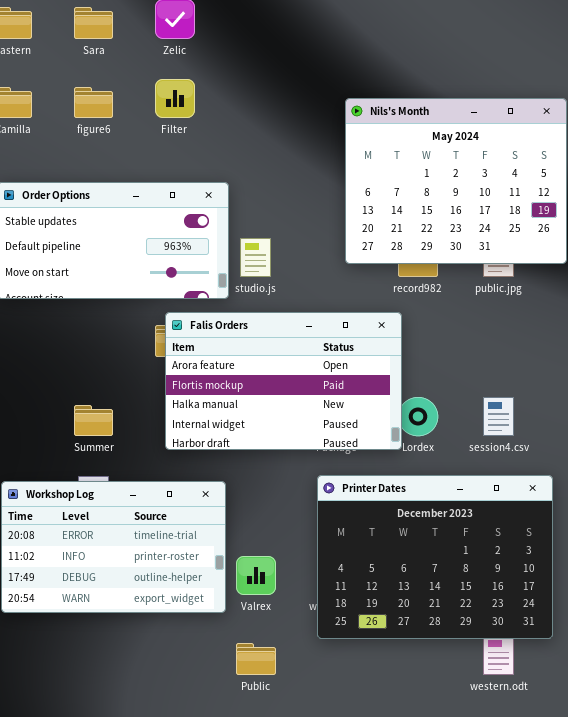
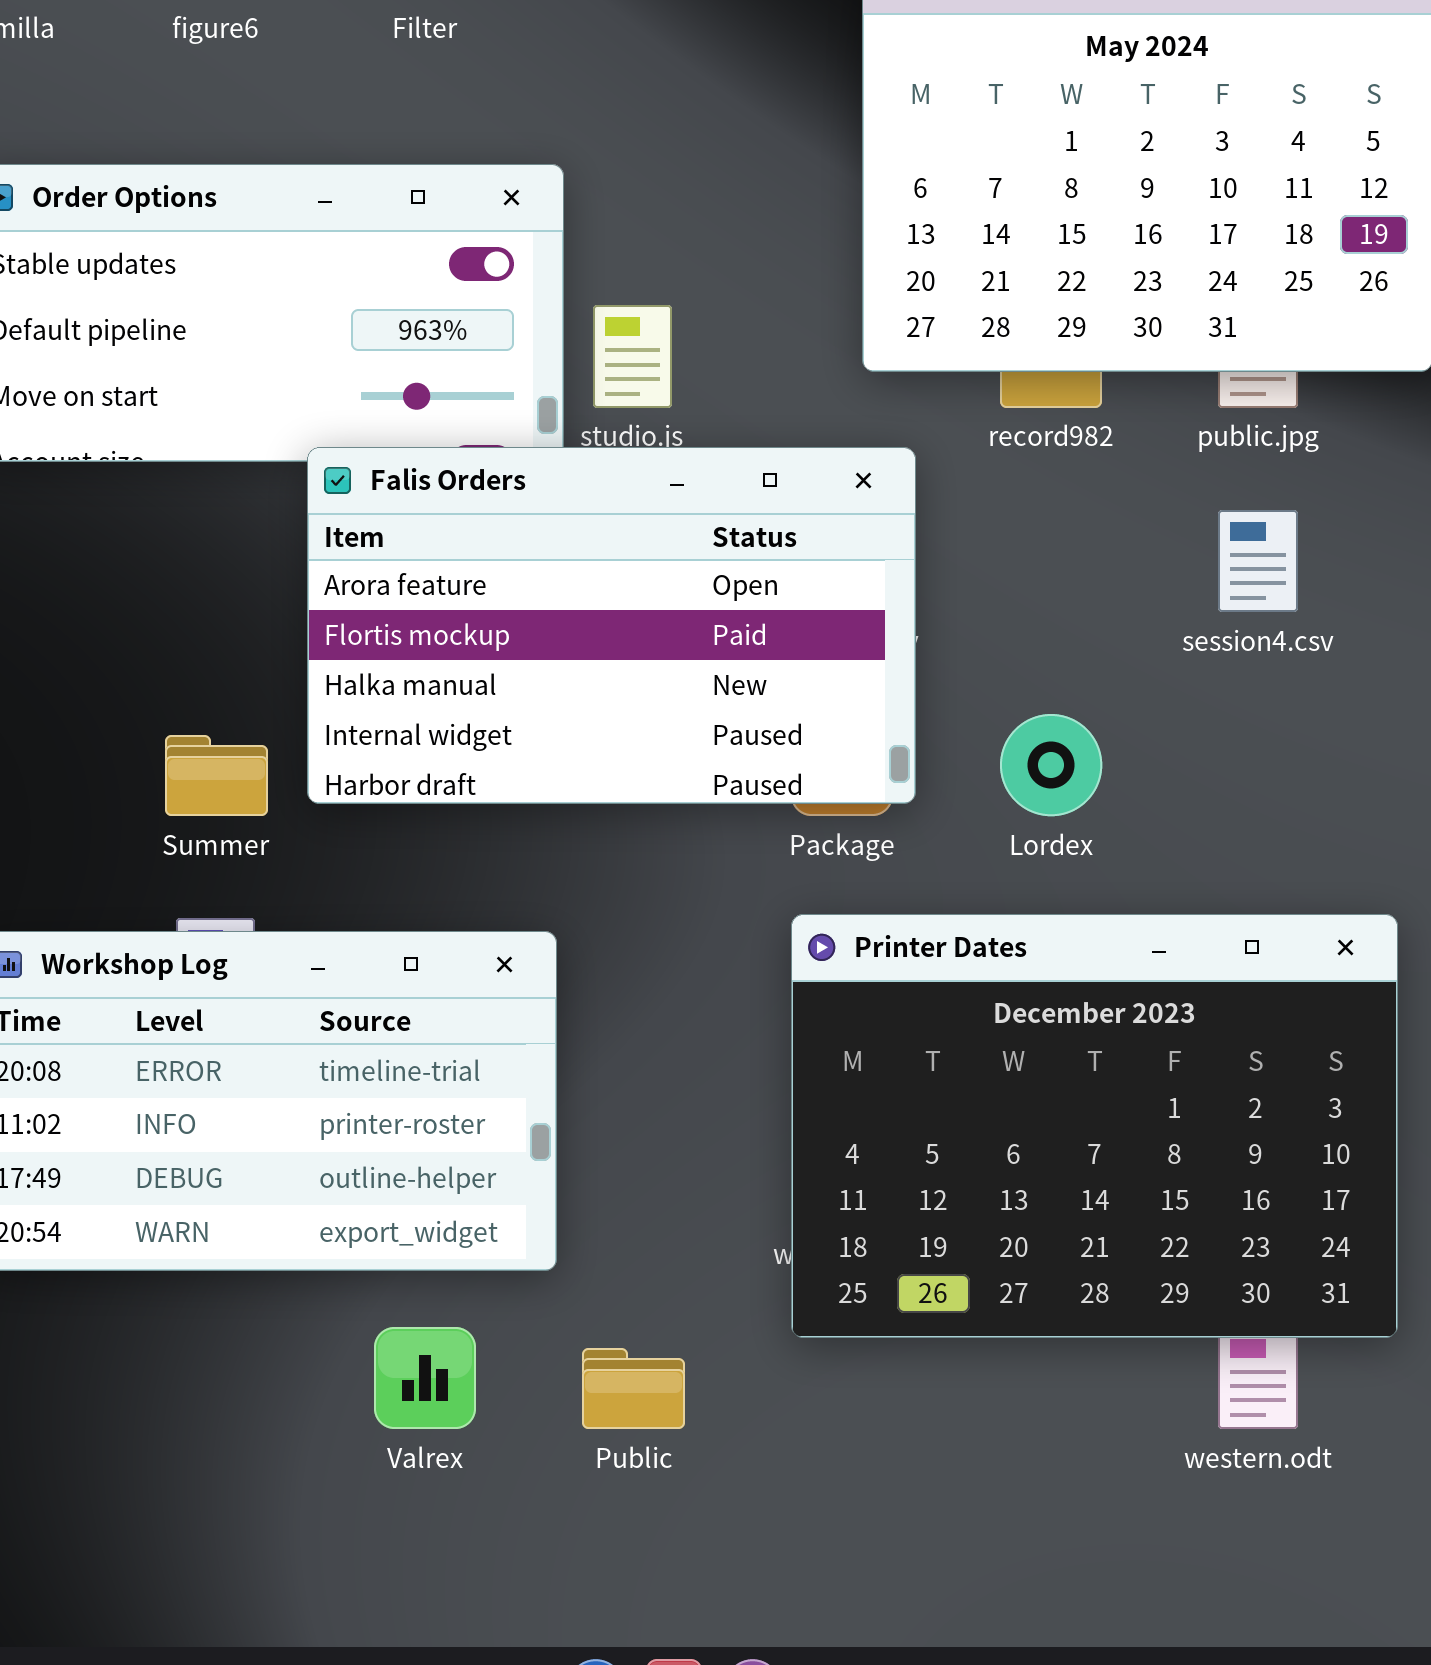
Falis Orders: [165,312,402,450] -> [307,447,916,804], moved
session4.csv: [483,397,514,436] -> [1218,510,1298,612], moved
Valrex: [236,556,276,595] -> [374,1327,476,1429], moved

